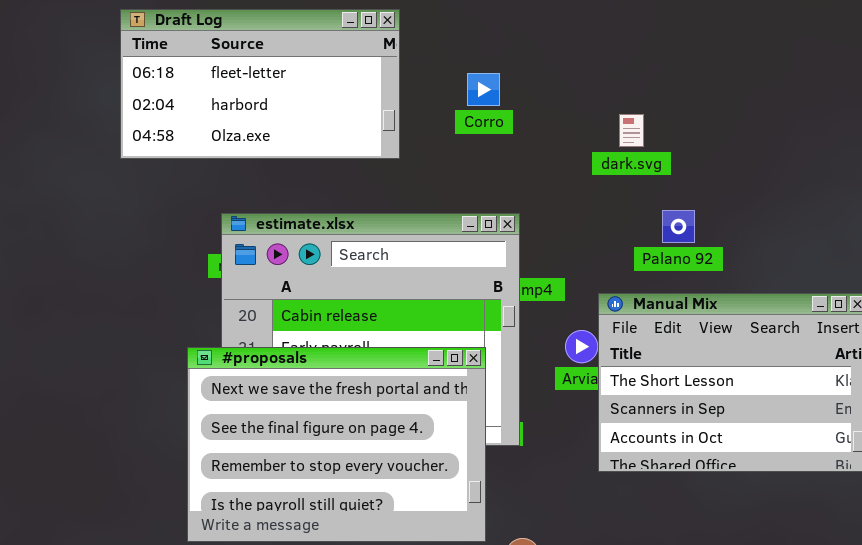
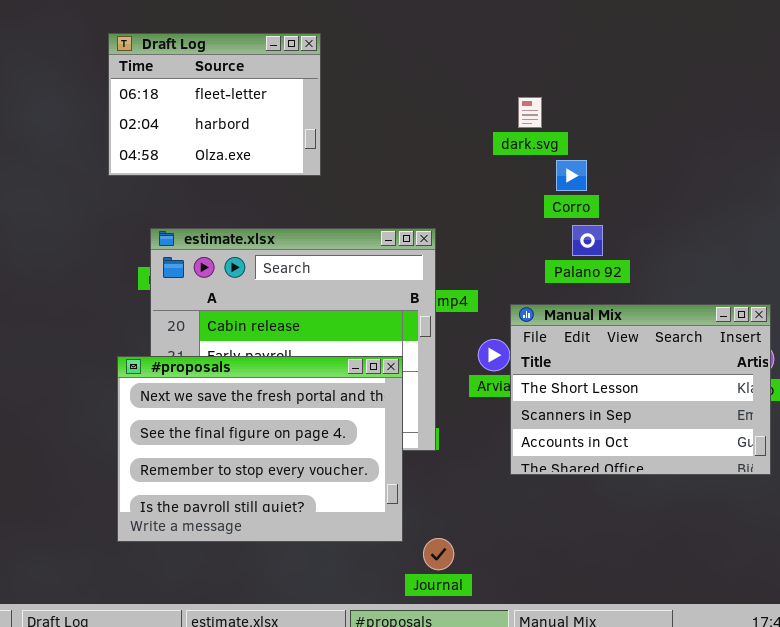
Draft Log: [120,9,400,159] -> [108,33,321,176], resized
Corro: [467,73,500,106] -> [556,160,587,191], moved
dark.svg: [619,114,644,147] -> [518,97,542,128], moved

